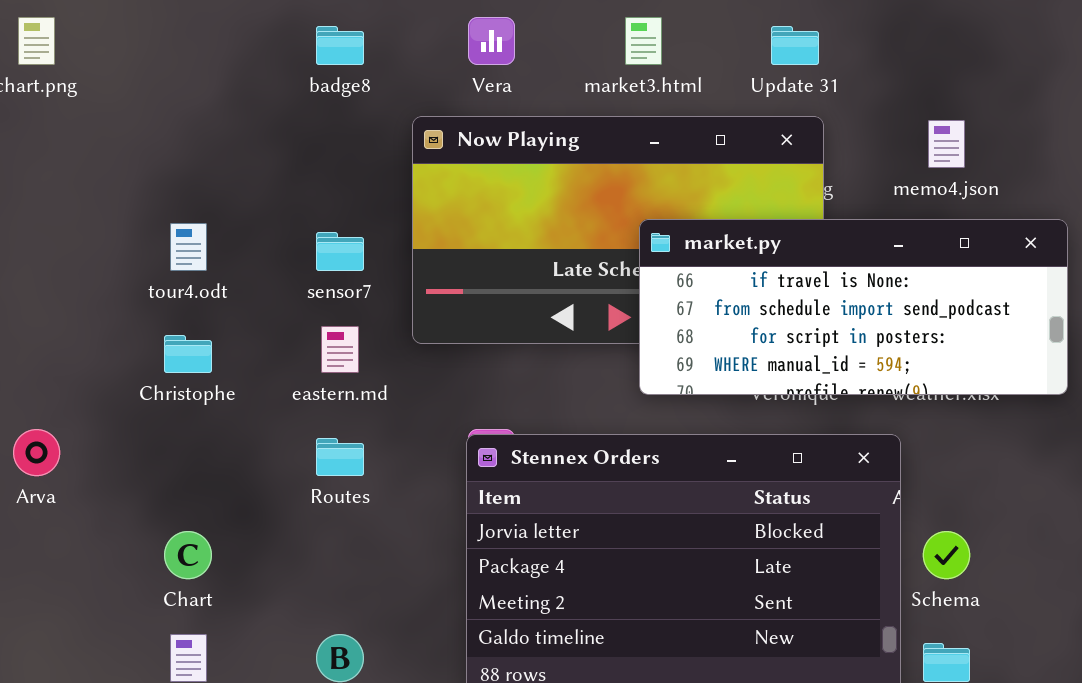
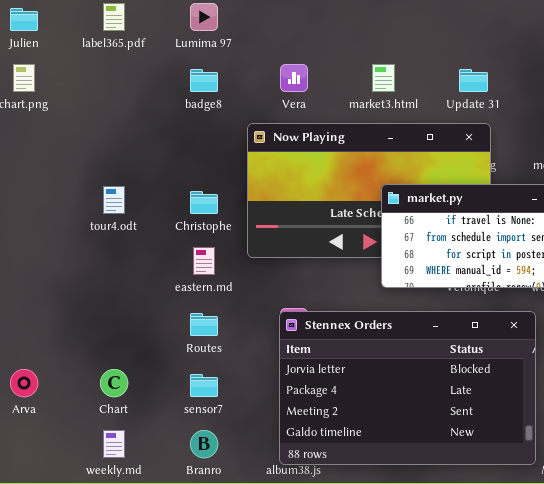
sensor7: [316,232,364,271] -> [190,374,218,397], moved
Christophe: [164,335,212,373] -> [190,191,218,214], moved
Arva: [13,429,60,476] -> [10,369,38,397], moved

